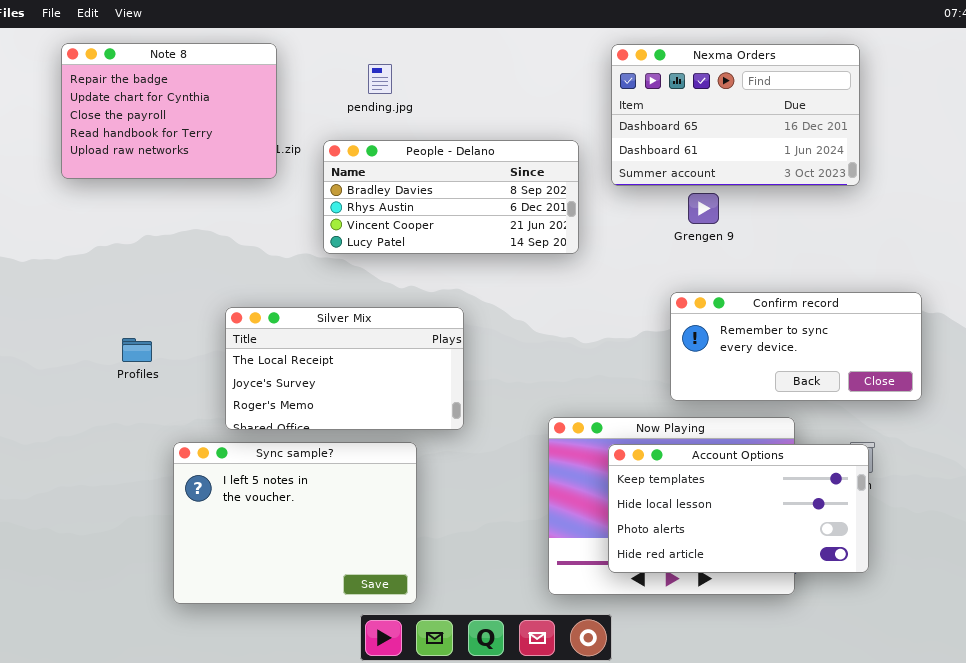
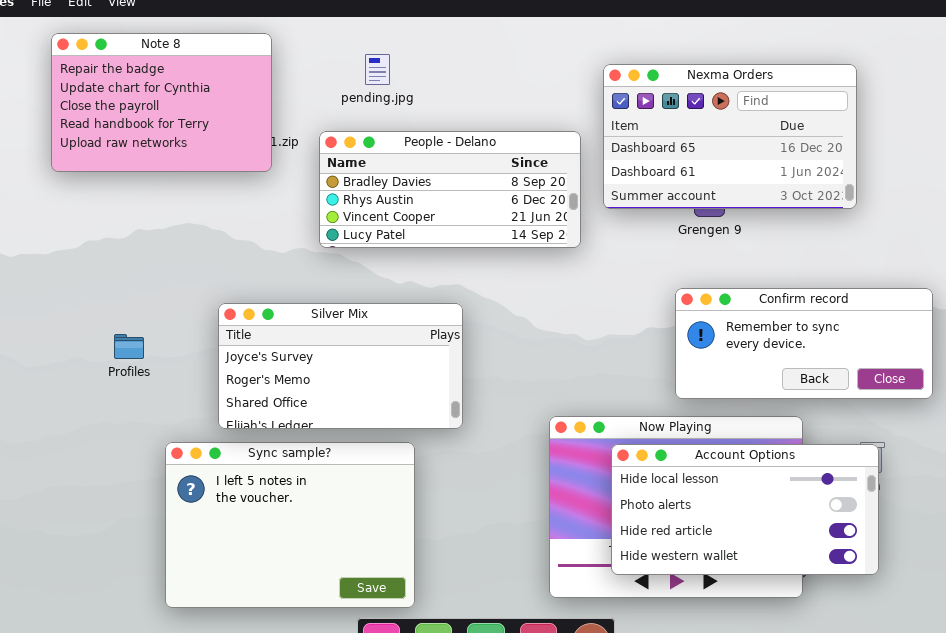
Nexma Orders: [611,44,860,186] -> [603,64,857,209], moved
Silver Mix: [225,307,464,430] -> [218,303,463,429], scrolled down 1 row
Account Options: [608,444,869,573] -> [611,444,879,575], scrolled down 1 row

